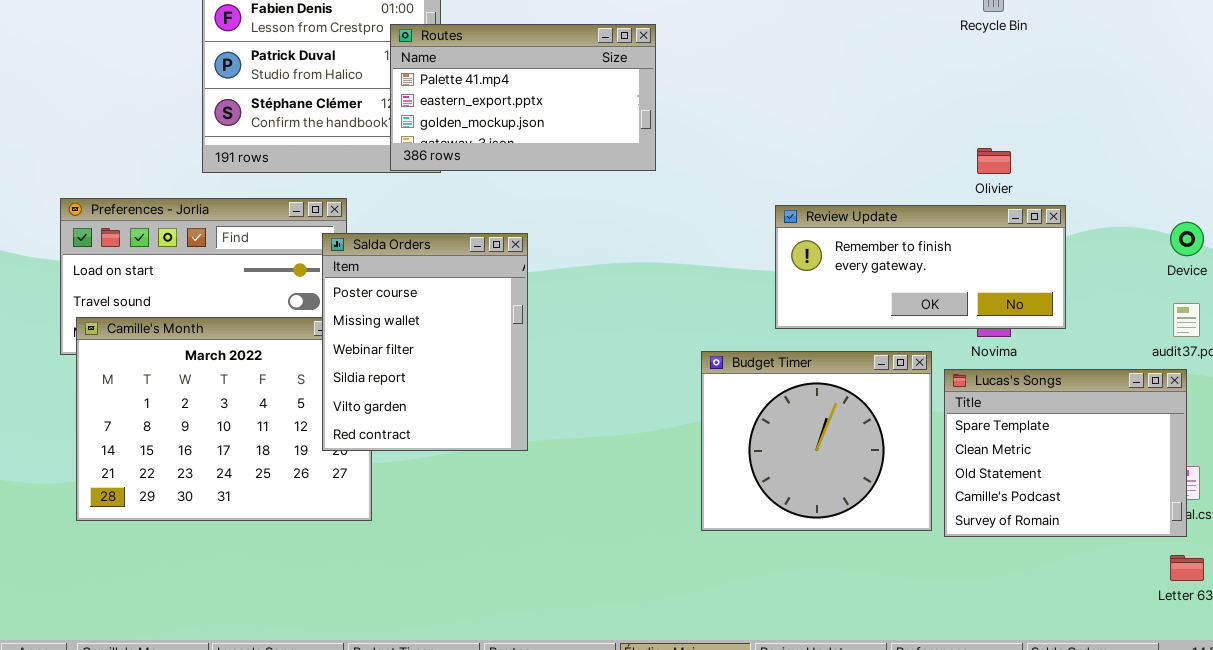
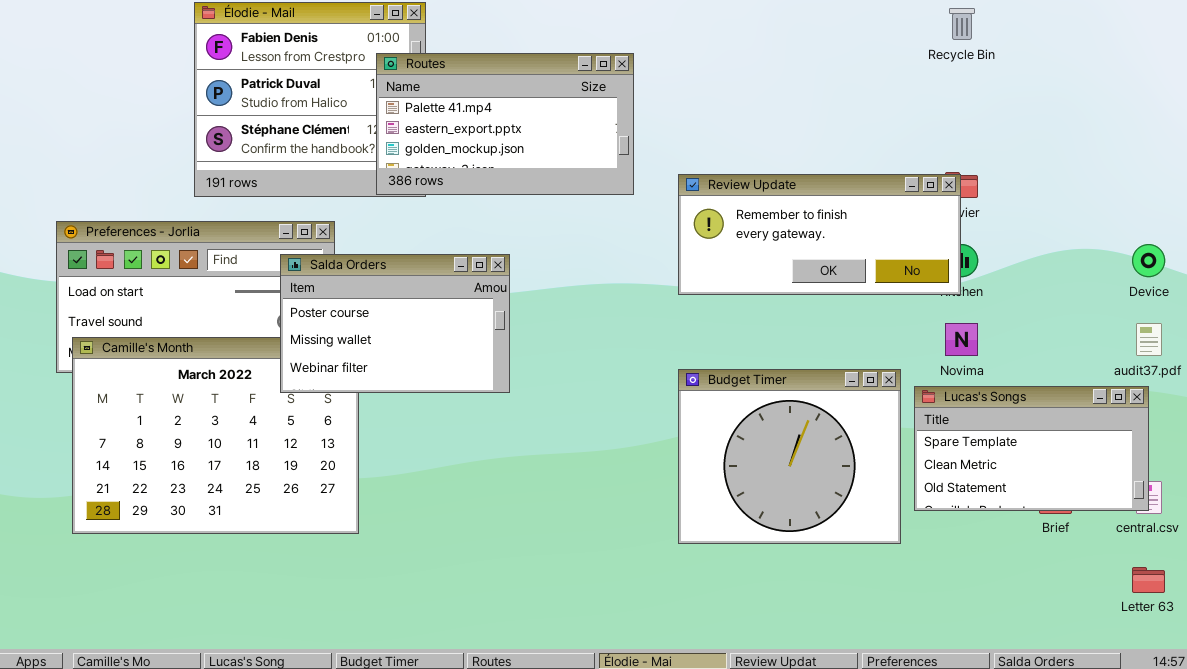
Review Update: [775,205,1066,329] -> [678,174,961,295], moved
Salda Orders: [322,233,528,451] -> [280,254,510,393], resized
Lucas's Songs: [944,369,1187,537] -> [914,386,1149,511], resized

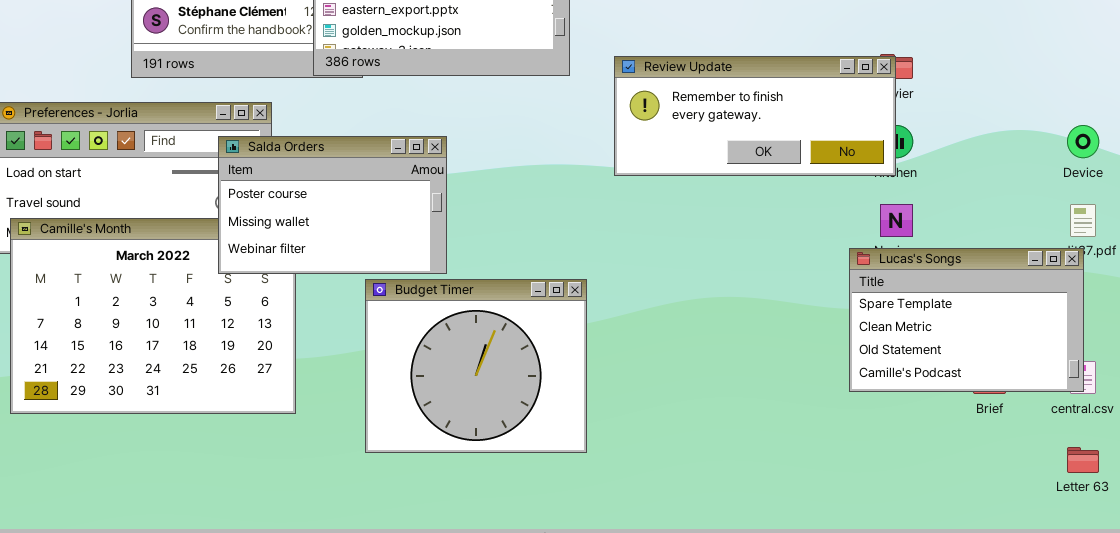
Budget Timer: [678,369,901,544] -> [365,279,587,453], moved
Lucas's Songs: [914,386,1149,511] -> [849,248,1084,392], resized

